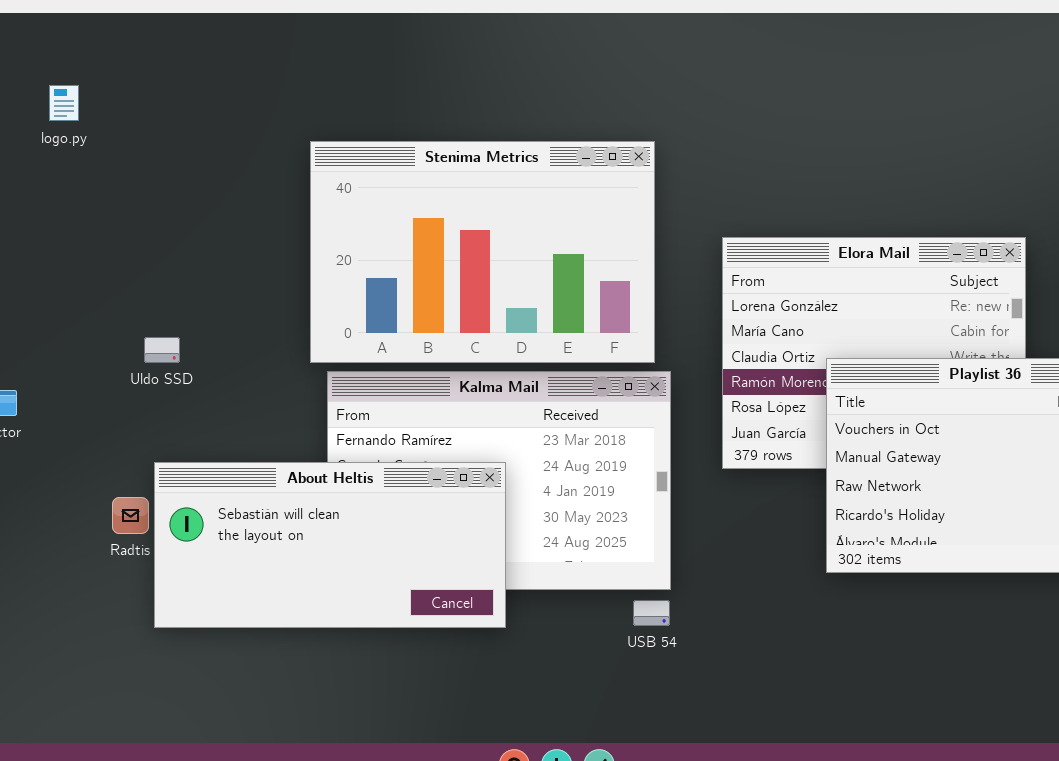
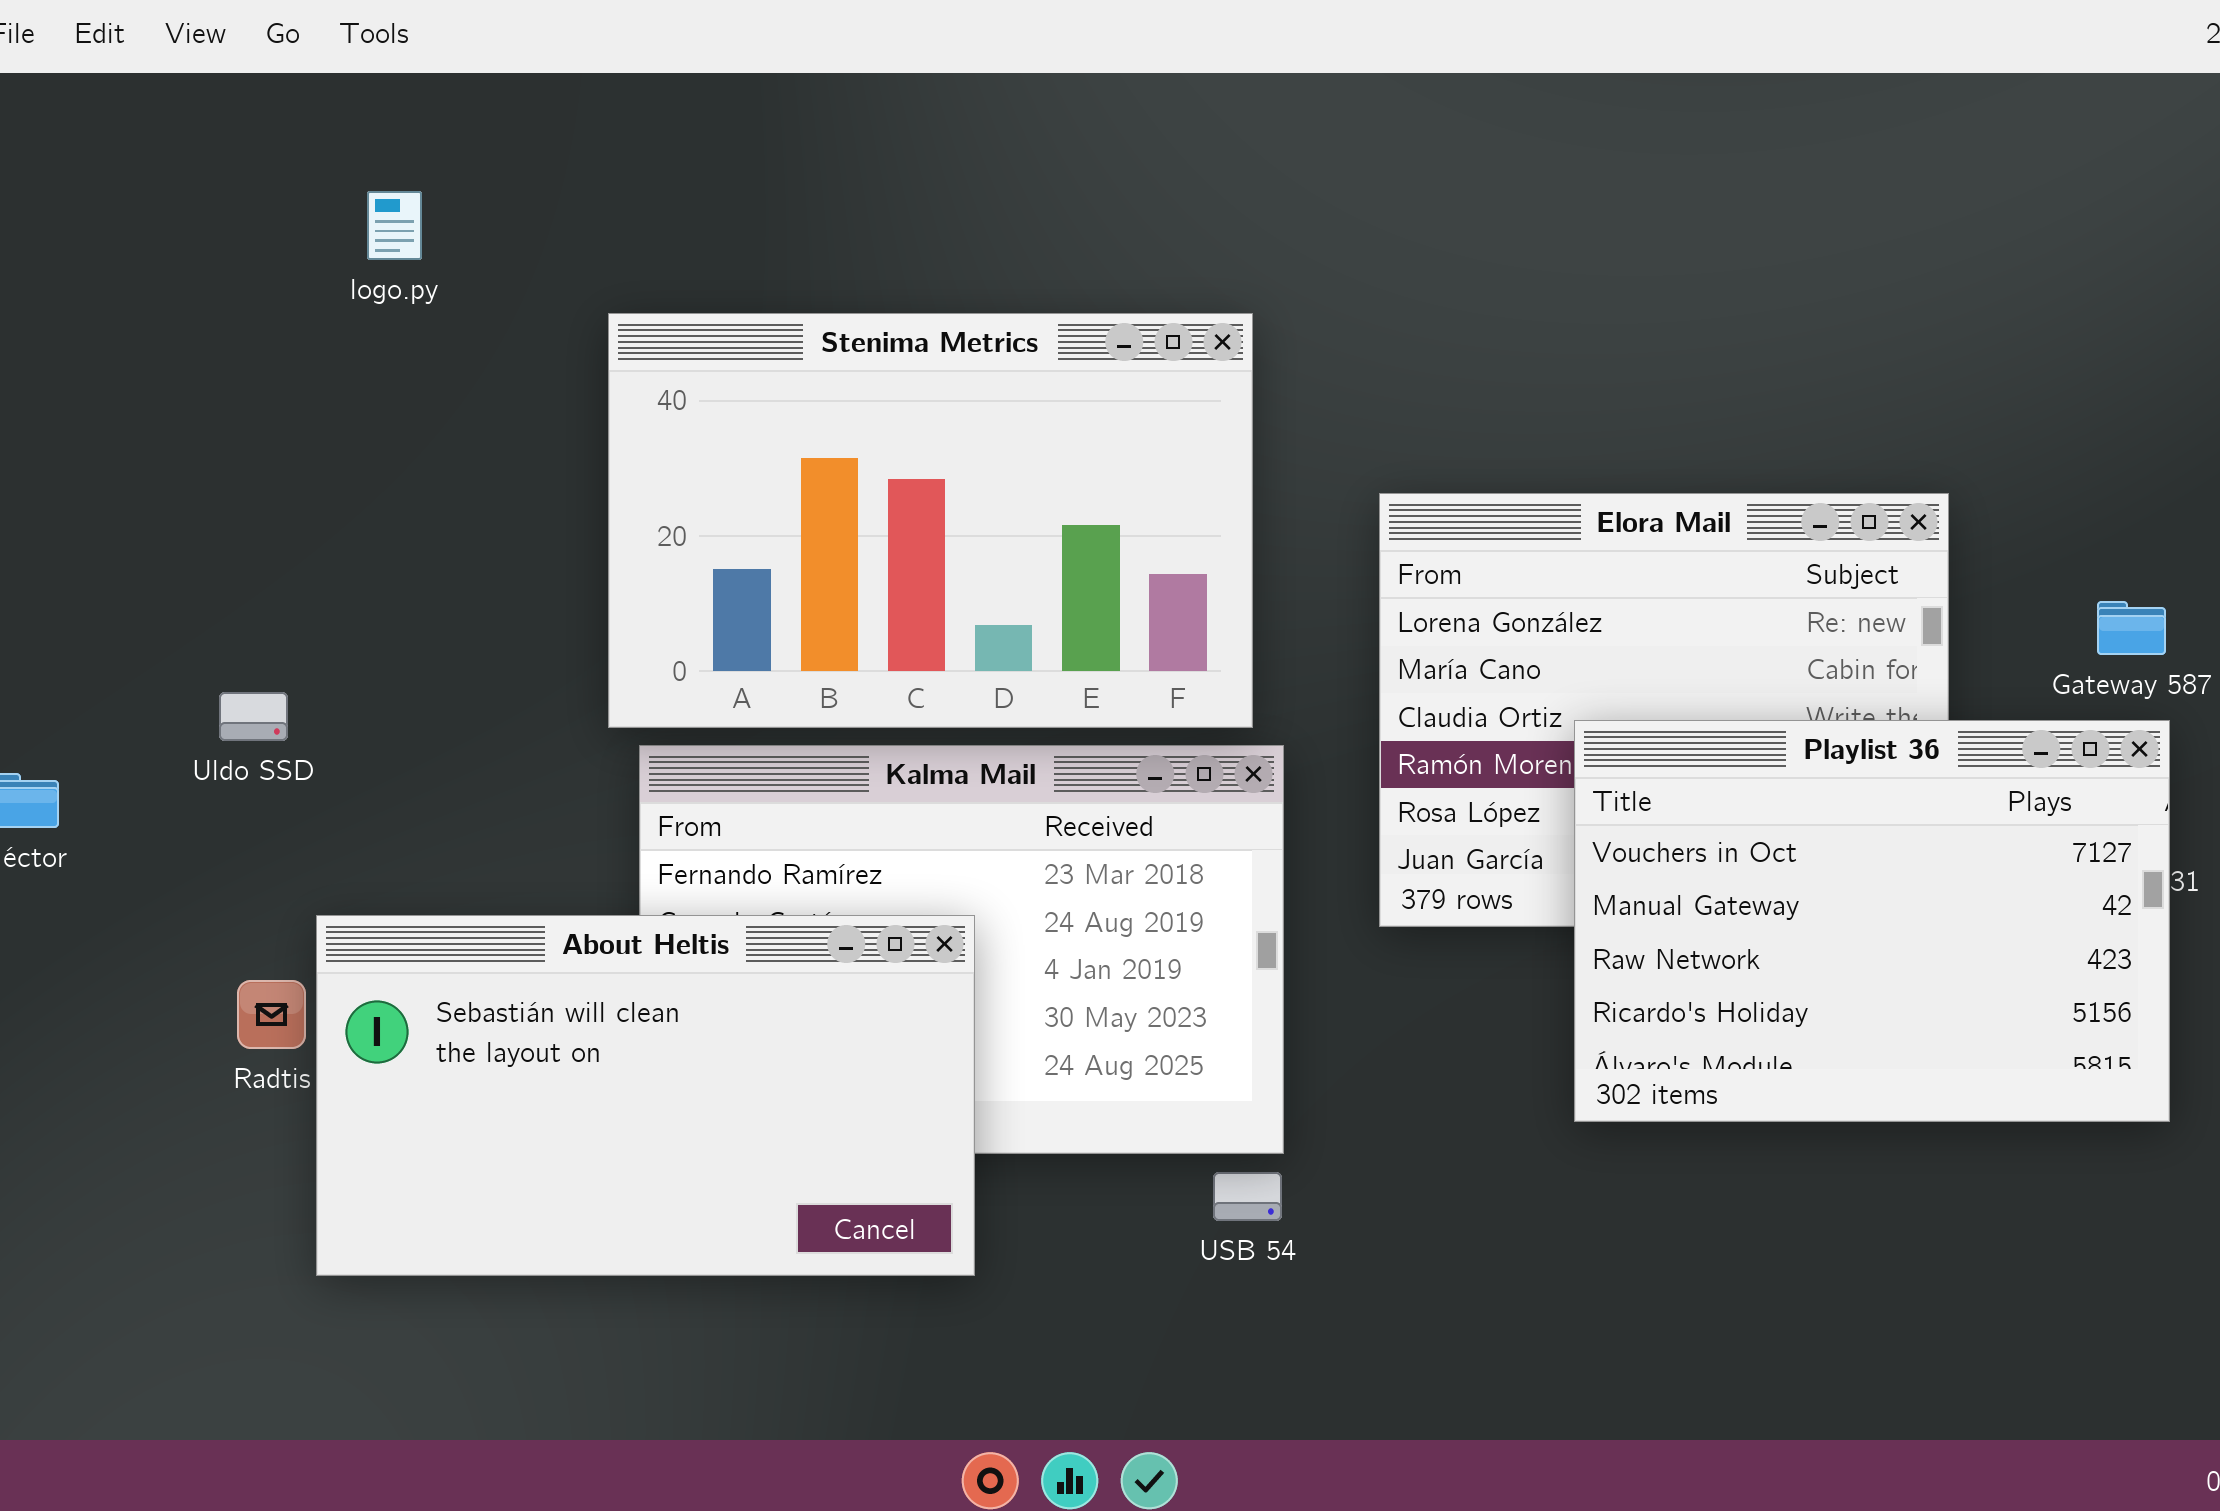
logo.py: [49,85,79,121] -> [367,191,422,260], moved
Uldo SSD: [144,337,180,363] -> [219,692,288,741], moved
About Heltis: [154,462,506,628] -> [316,915,975,1276], resized

